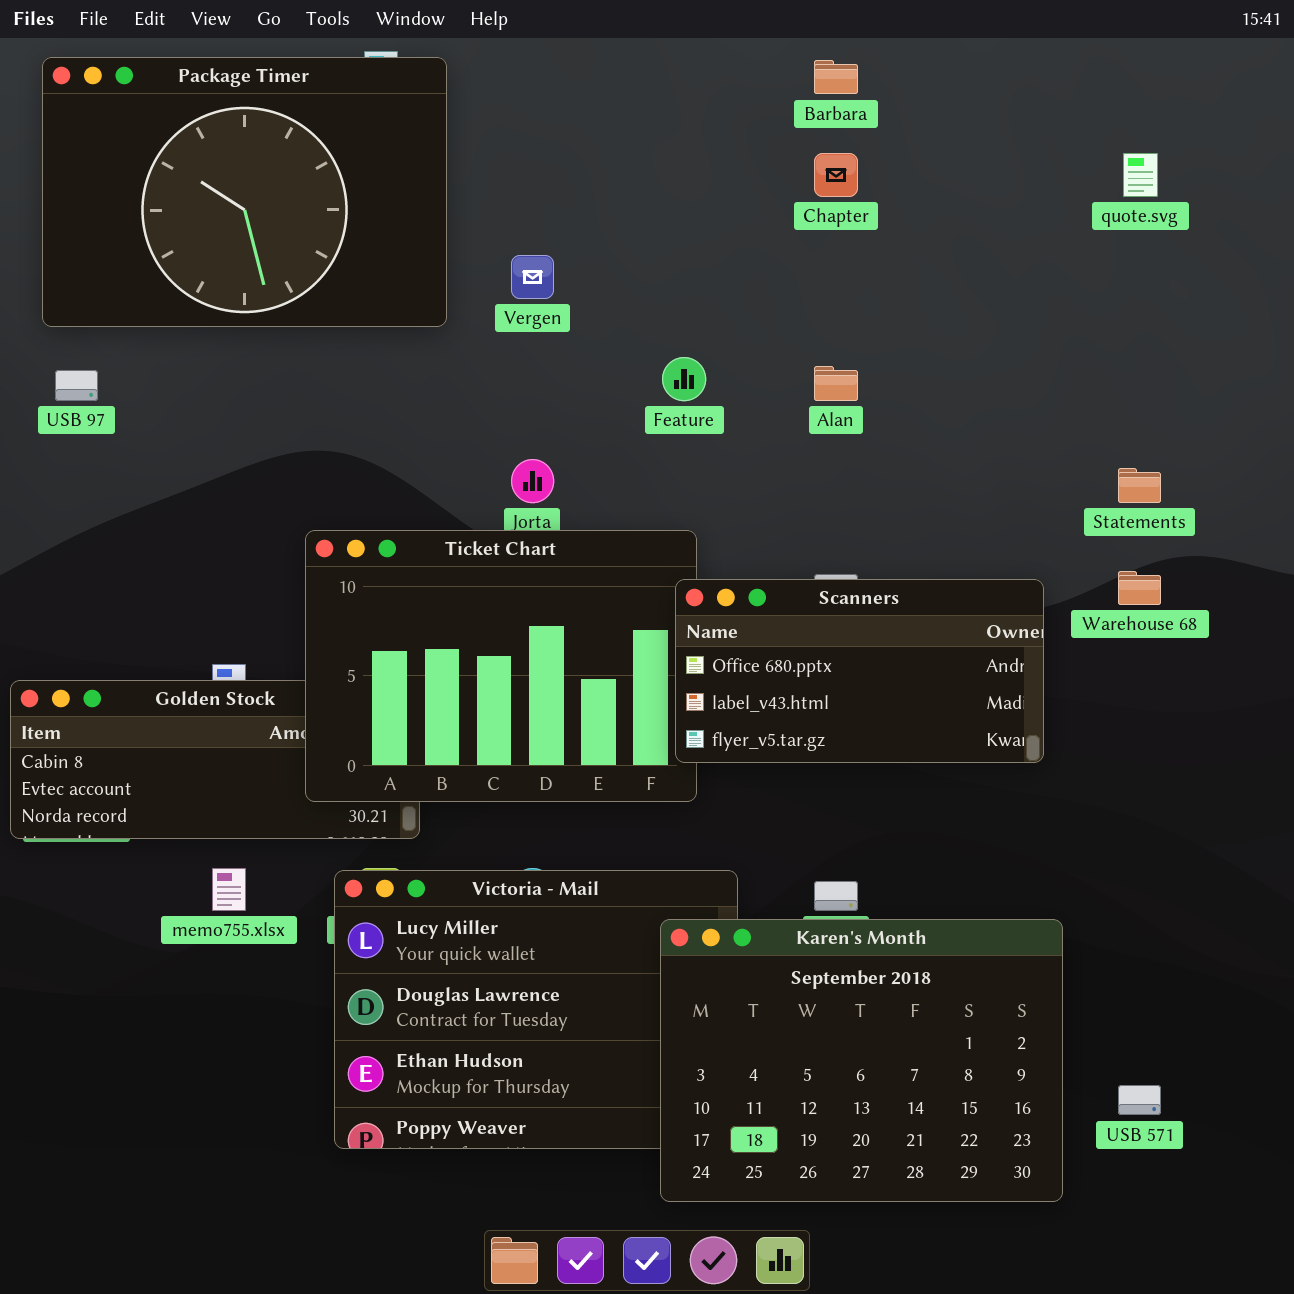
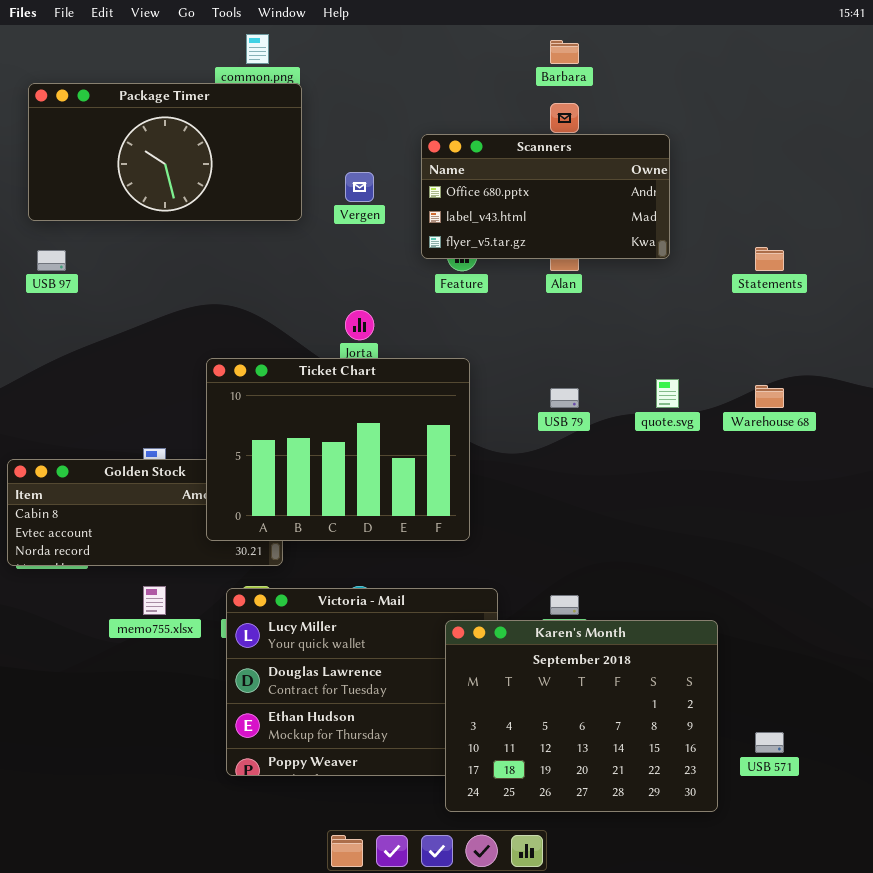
Package Timer: [42,57,447,327] -> [28,83,302,221], resized
quote.svg: [1123,153,1158,197] -> [656,379,679,408], moved
Statements: [1118,468,1161,503] -> [755,247,784,271], moved
Scanners: [675,579,1044,763] -> [421,134,670,259], moved

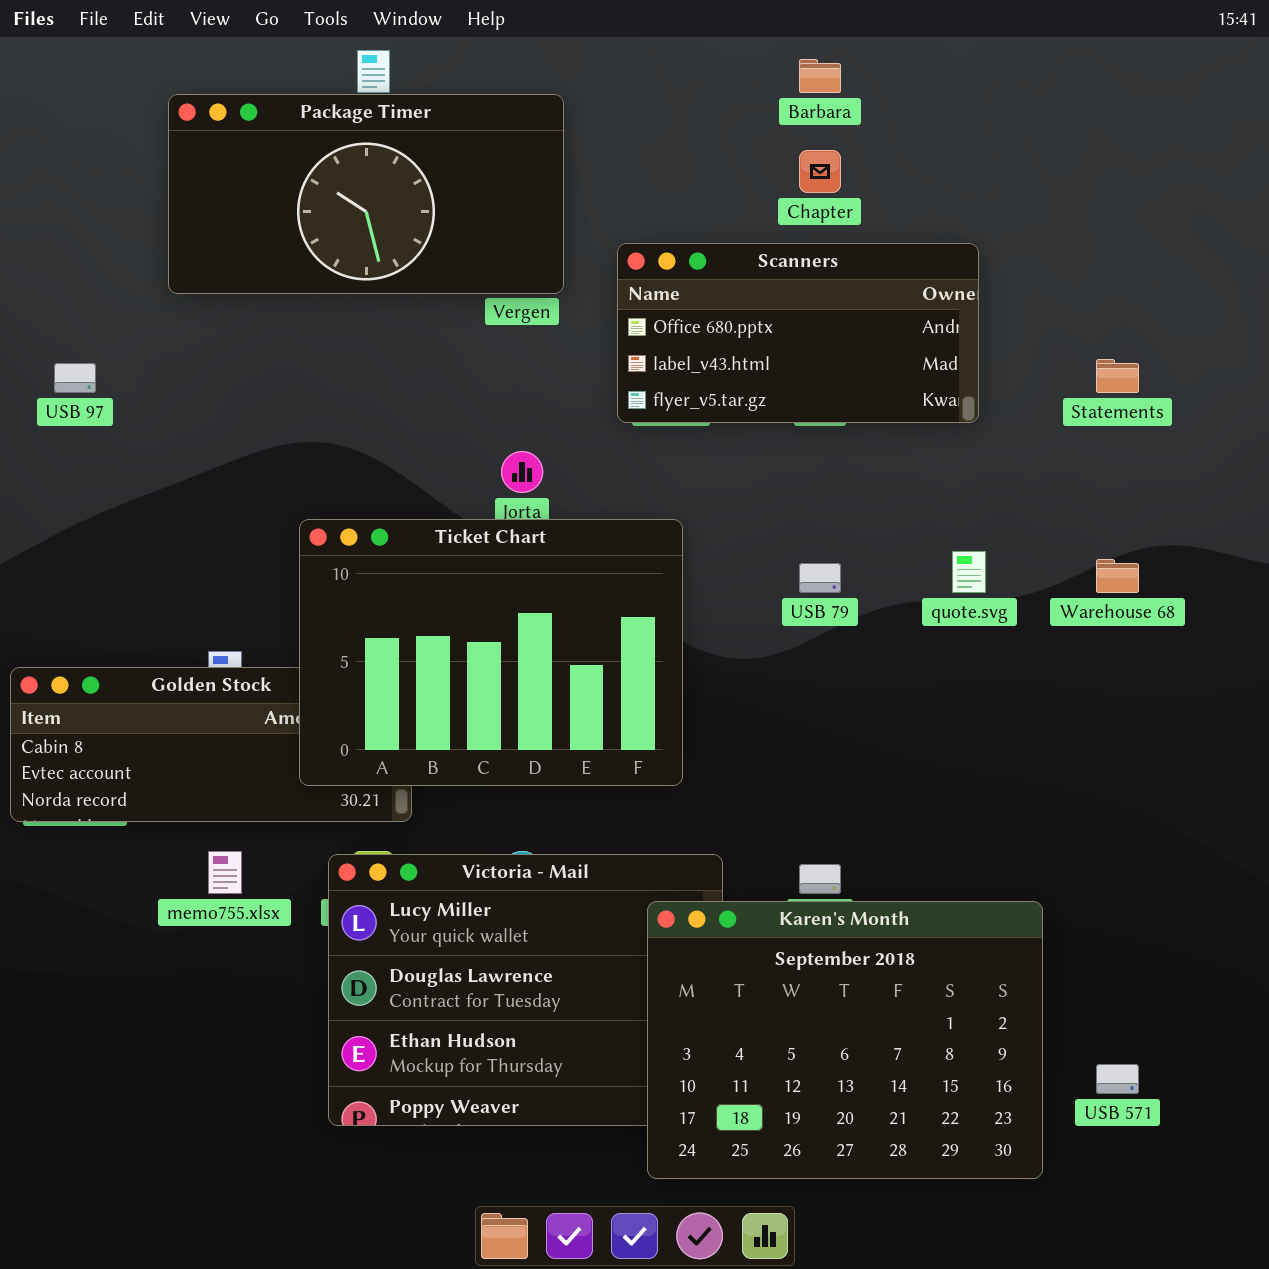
Package Timer: [28,83,302,221] -> [168,94,564,294], moved
Scanners: [421,134,670,259] -> [617,243,979,423], moved

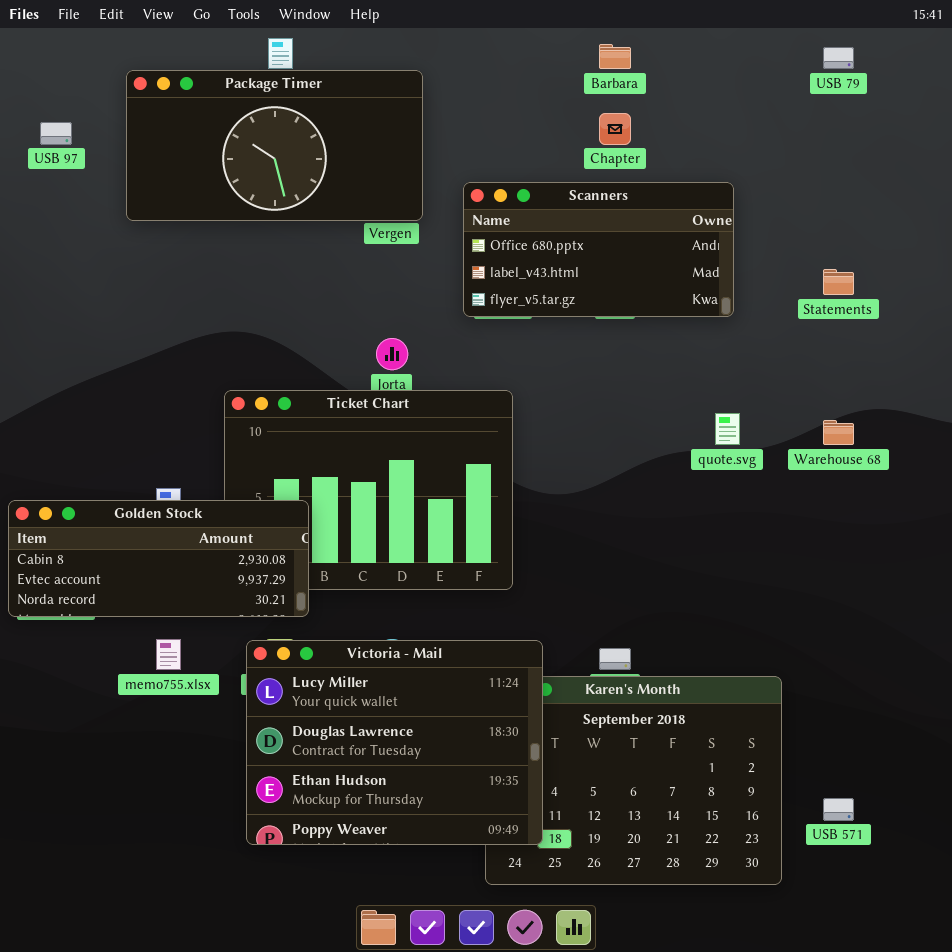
USB 97: [54,363,96,393] -> [40,122,72,145], moved
USB 79: [799,563,841,593] -> [823,47,854,69], moved
Golden Stock: [10,667,412,822] -> [8,500,309,617], raised
Victoria - Mail: [328,854,723,1126] -> [246,640,543,845], raised

